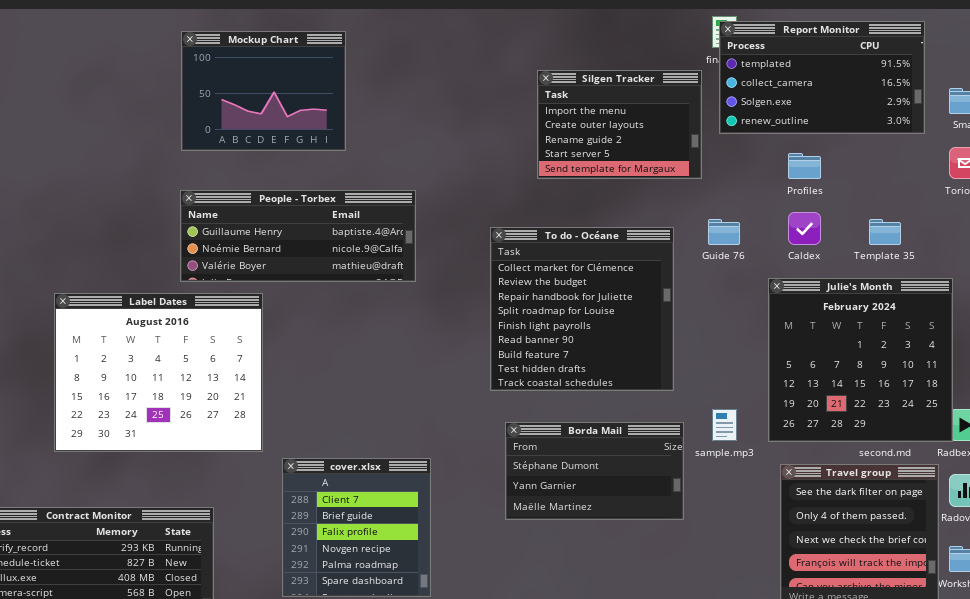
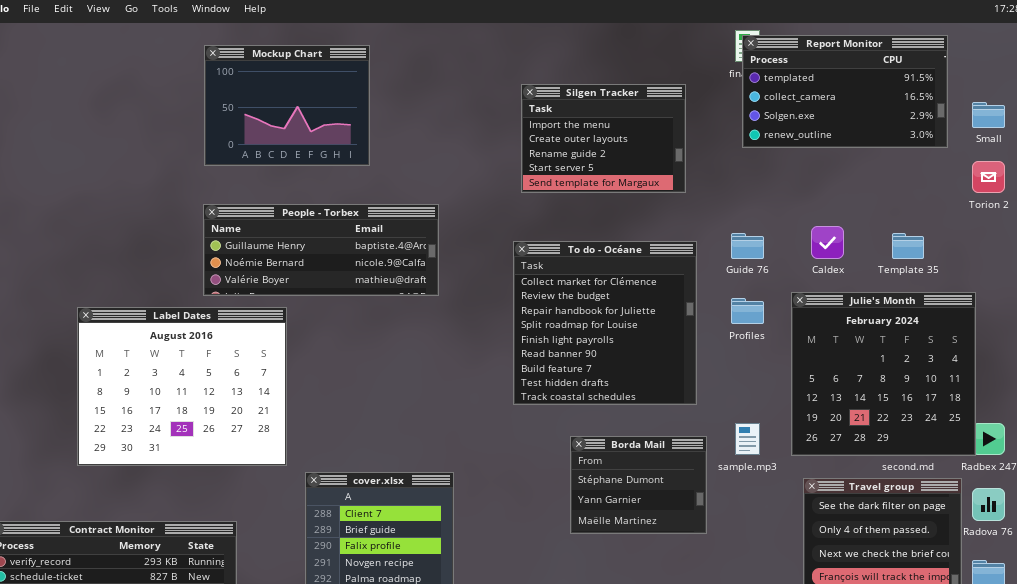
Silgen Tracker: [537,70,702,179] -> [521,84,686,193], moved
Profiles: [788,153,821,179] -> [731,298,764,324], moved
Borda Mail: [505,422,684,520] -> [570,436,707,534], resized

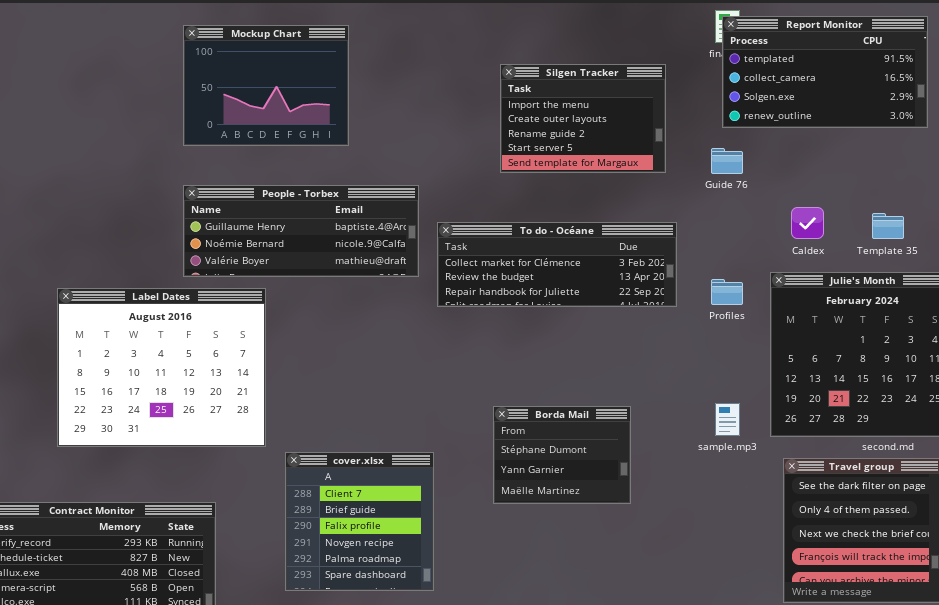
Guide 76: [731,233,764,259] -> [711,148,743,174], moved
To do - Océane: [513,241,697,405] -> [437,222,677,307], resized
Borda Mail: [570,436,707,534] -> [493,406,631,504], moved

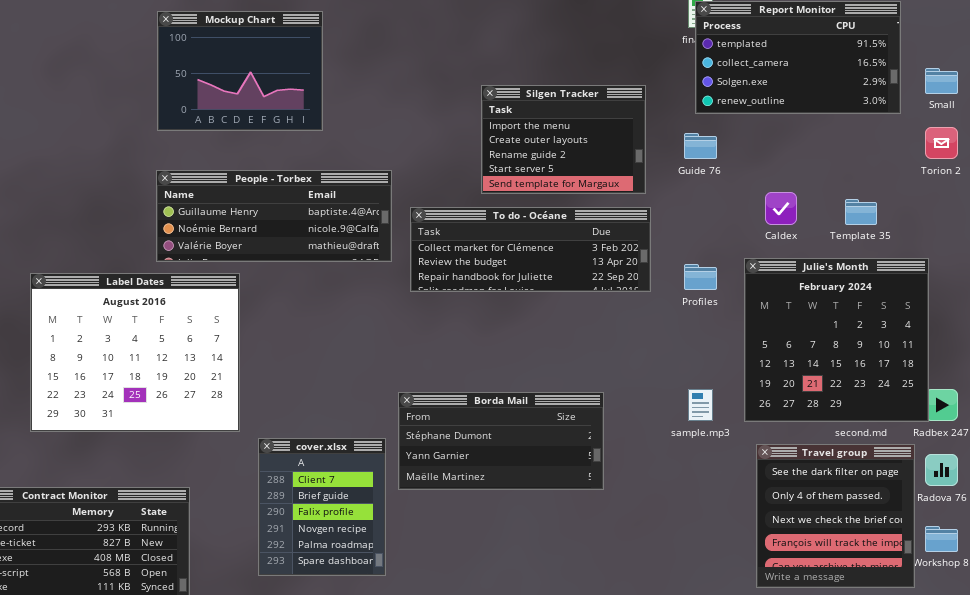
Silgen Tracker: [500,64,666,173] -> [481,85,646,194], moved
Borda Mail: [493,406,631,504] -> [398,392,604,490], resized
cover.xlsx: [285,452,434,591] -> [258,438,386,576], resized

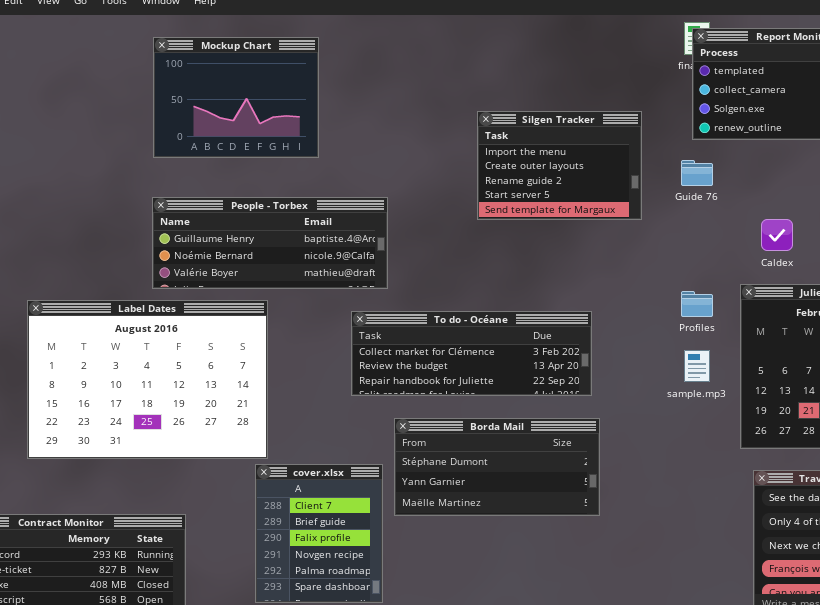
To do - Océane: [410,207,651,292] -> [351,311,592,396], moved
Label Dates: [30,273,240,432] -> [27,300,268,459], resized
sample.mp3: [688,389,713,421] -> [684,350,710,382], moved

